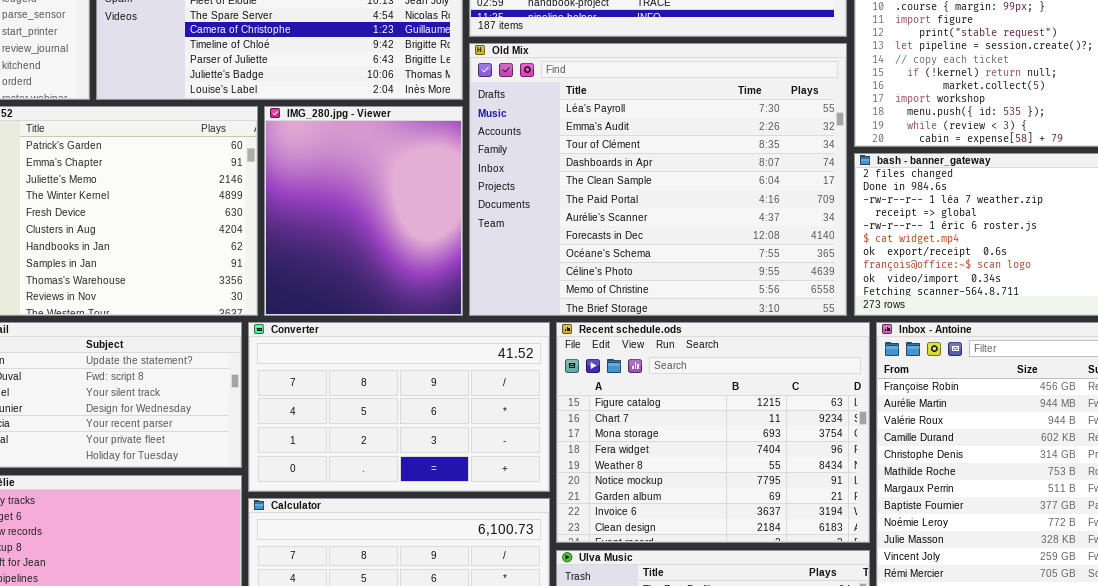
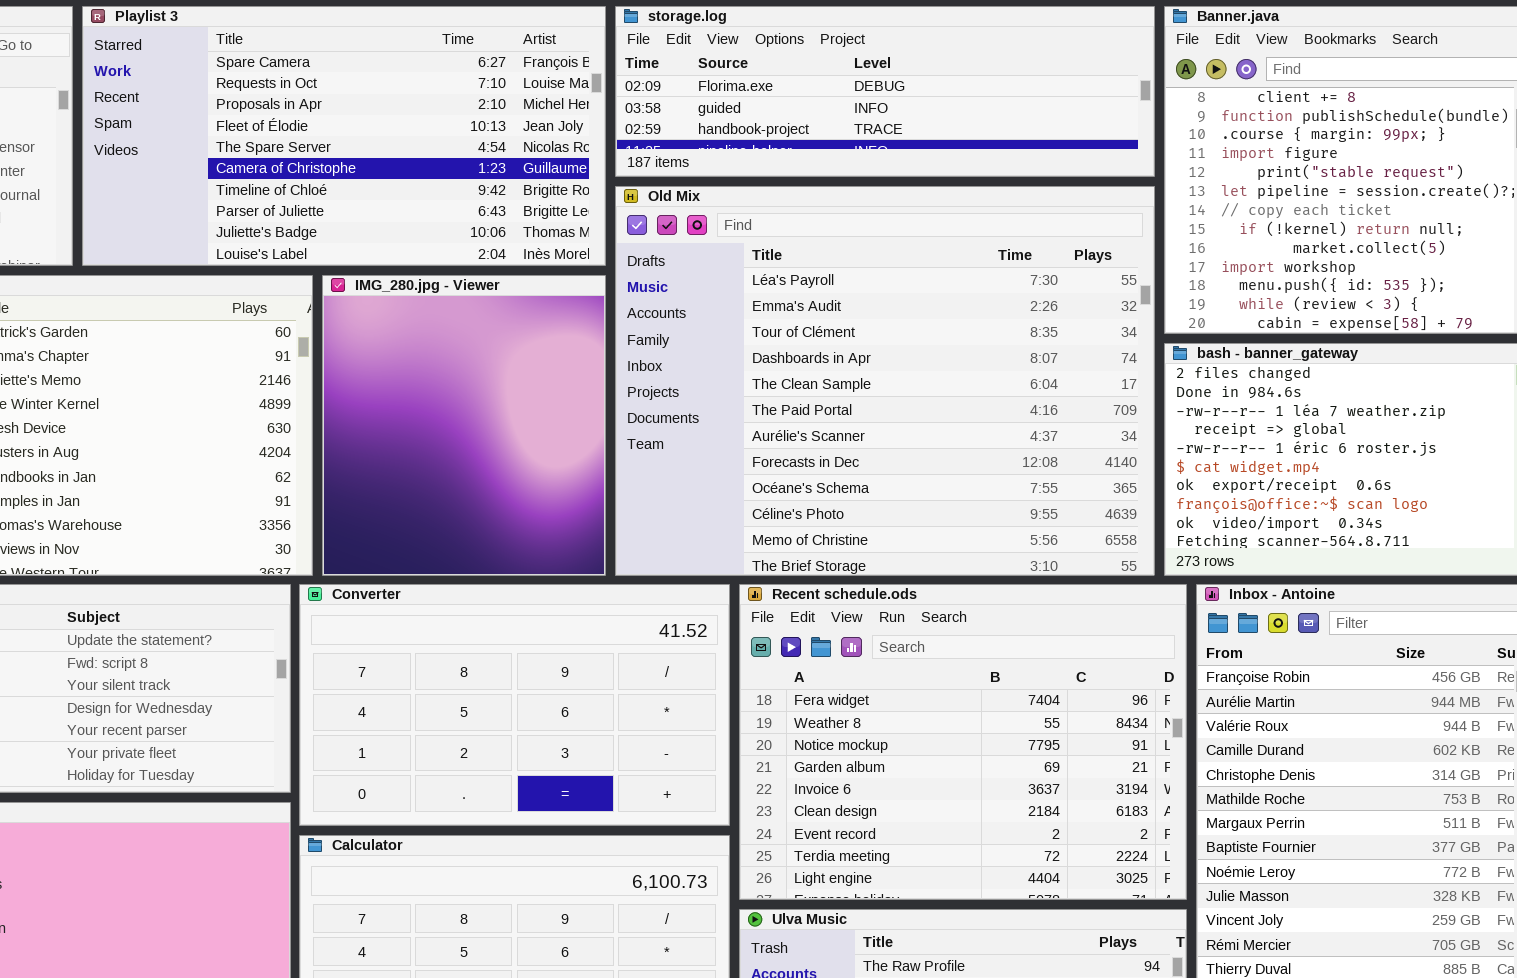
Recent schedule.ods: [556,322,870,543] -> [739,584,1187,900], scrolled down 3 rows

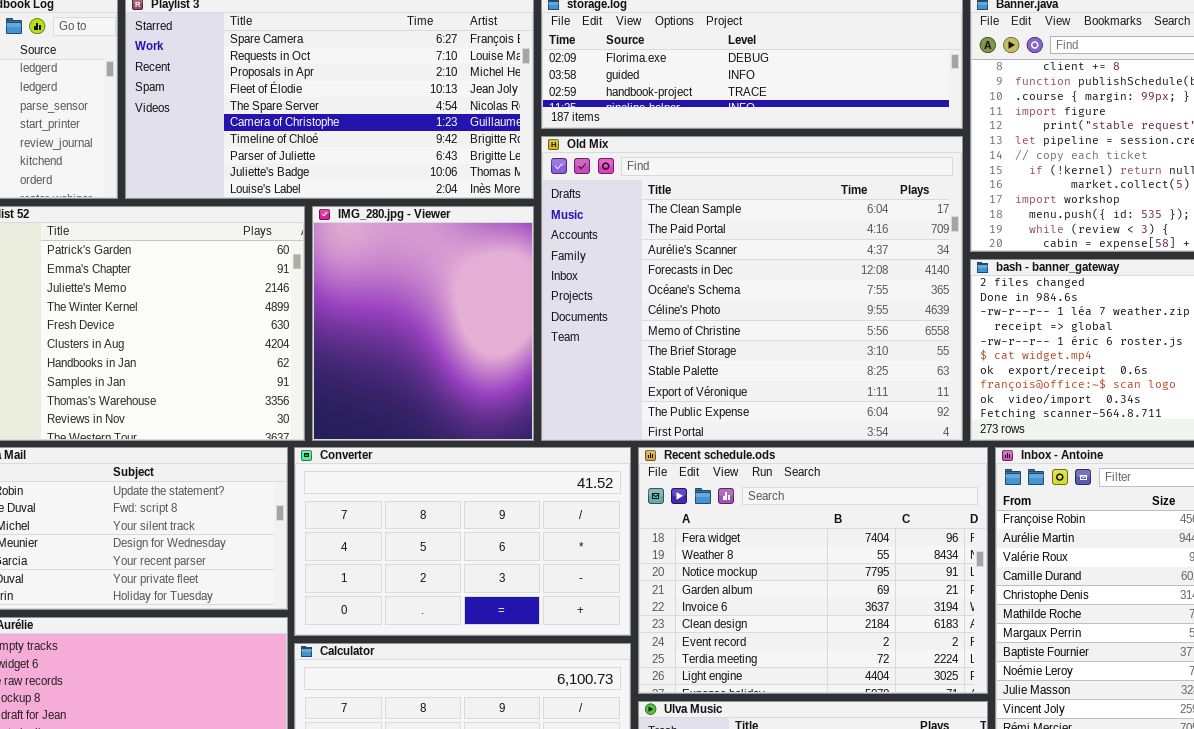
Old Mix: [615,186,1155,576] -> [541,136,963,441], scrolled down 4 rows

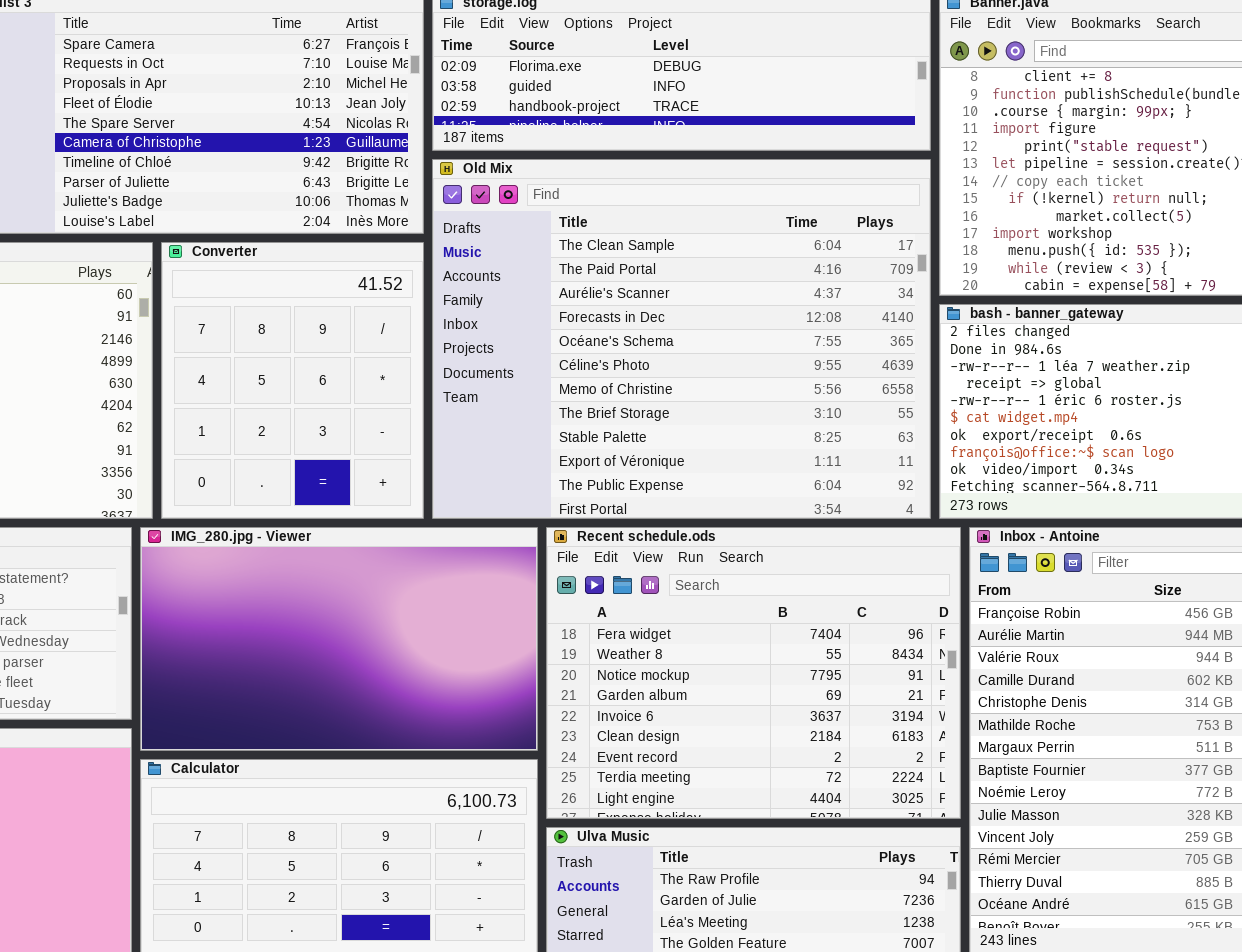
IMG_280.jpg - Viewer: [312,206,534,441] -> [140,527,538,751], moved, resized
Converter: [294,447,631,636] -> [161,242,424,519], moved, resized

